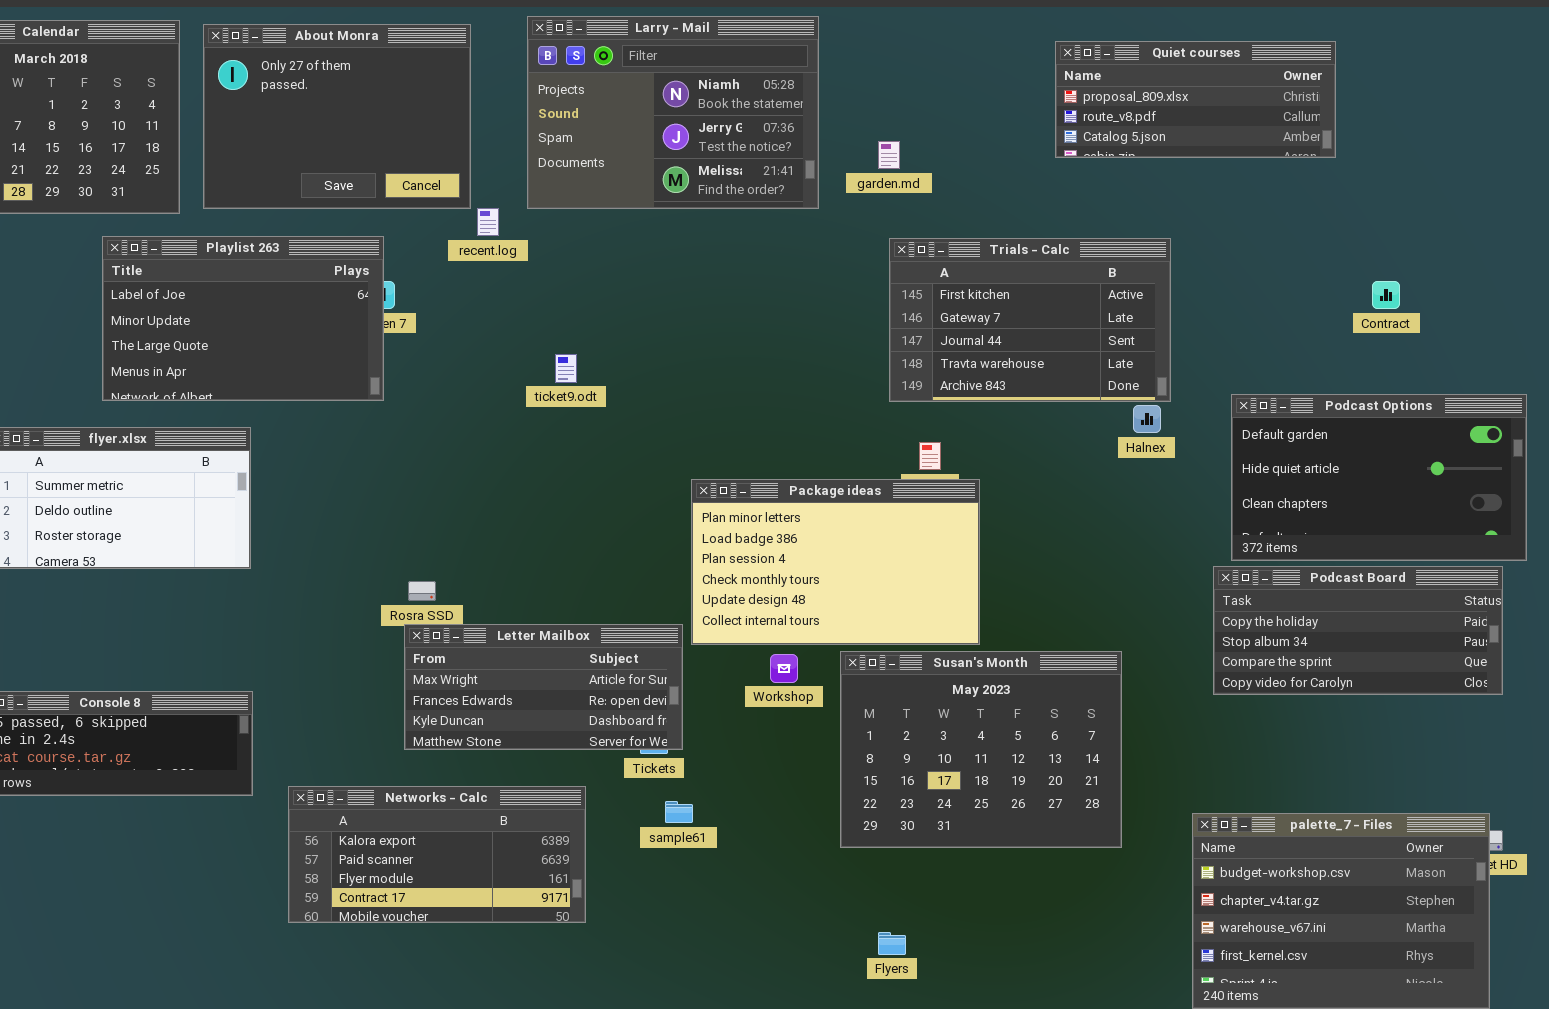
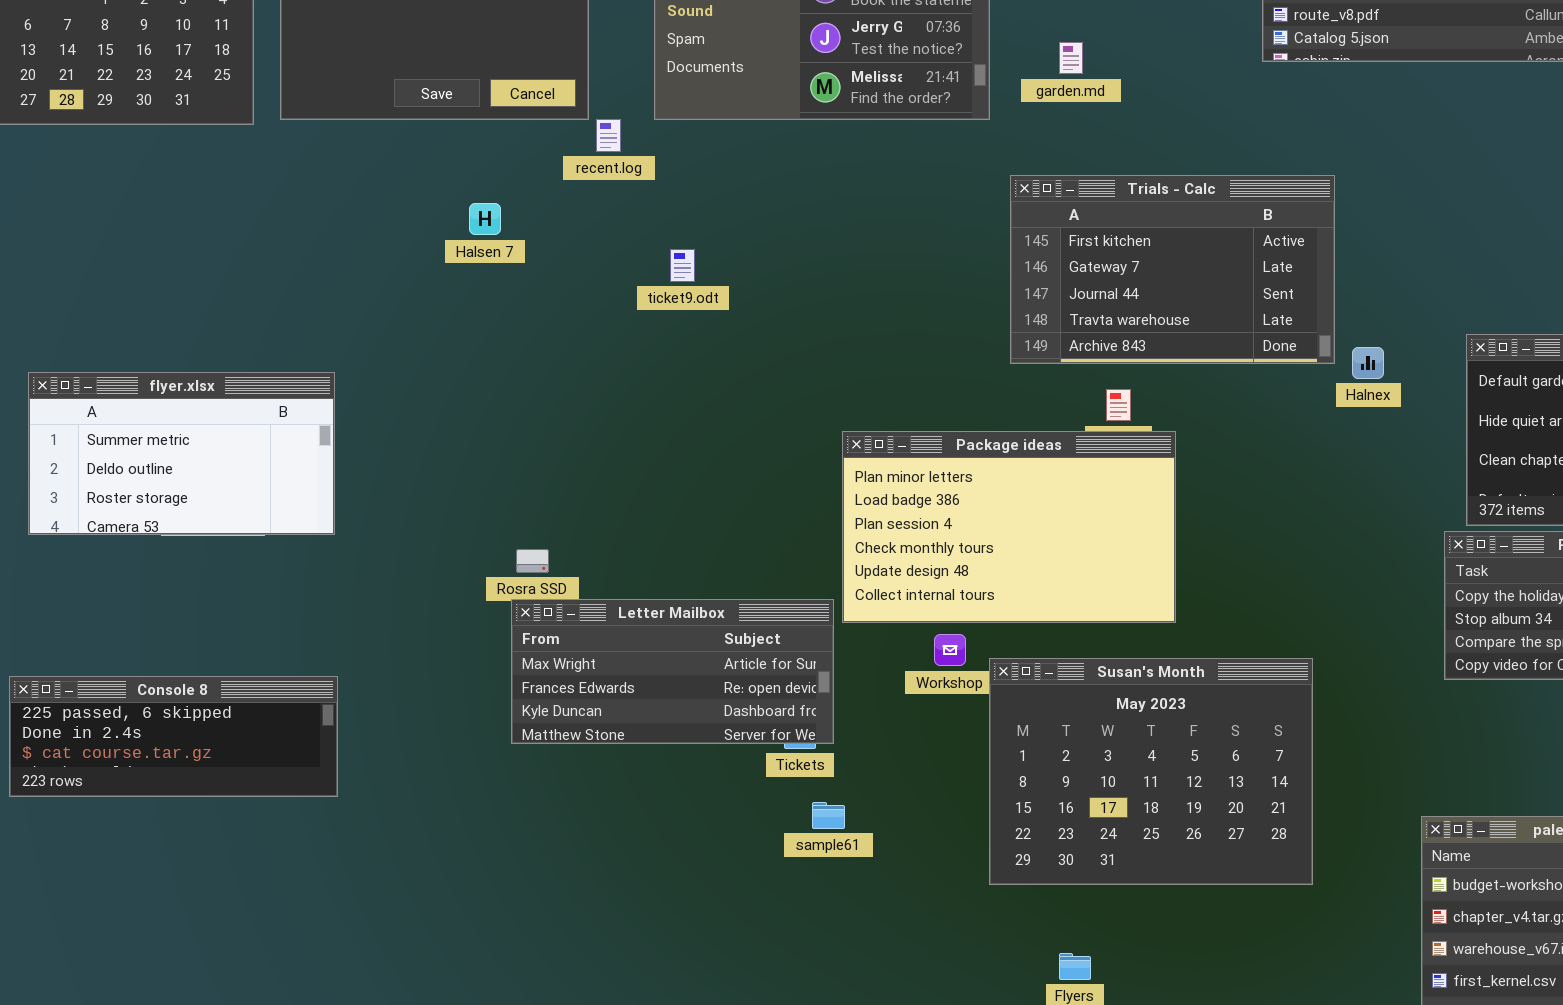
Playlist 263: [102,236,384,401] -> none, closed
Trials - Calc: [889,238,1171,402] -> [1010,175,1335,364], moved
ticket9.odt: [555,354,577,383] -> [670,249,695,282], moved
Susan's Month: [840,651,1122,848] -> [989,658,1313,885], moved
Networks - Calc: [288,786,586,923] -> none, closed

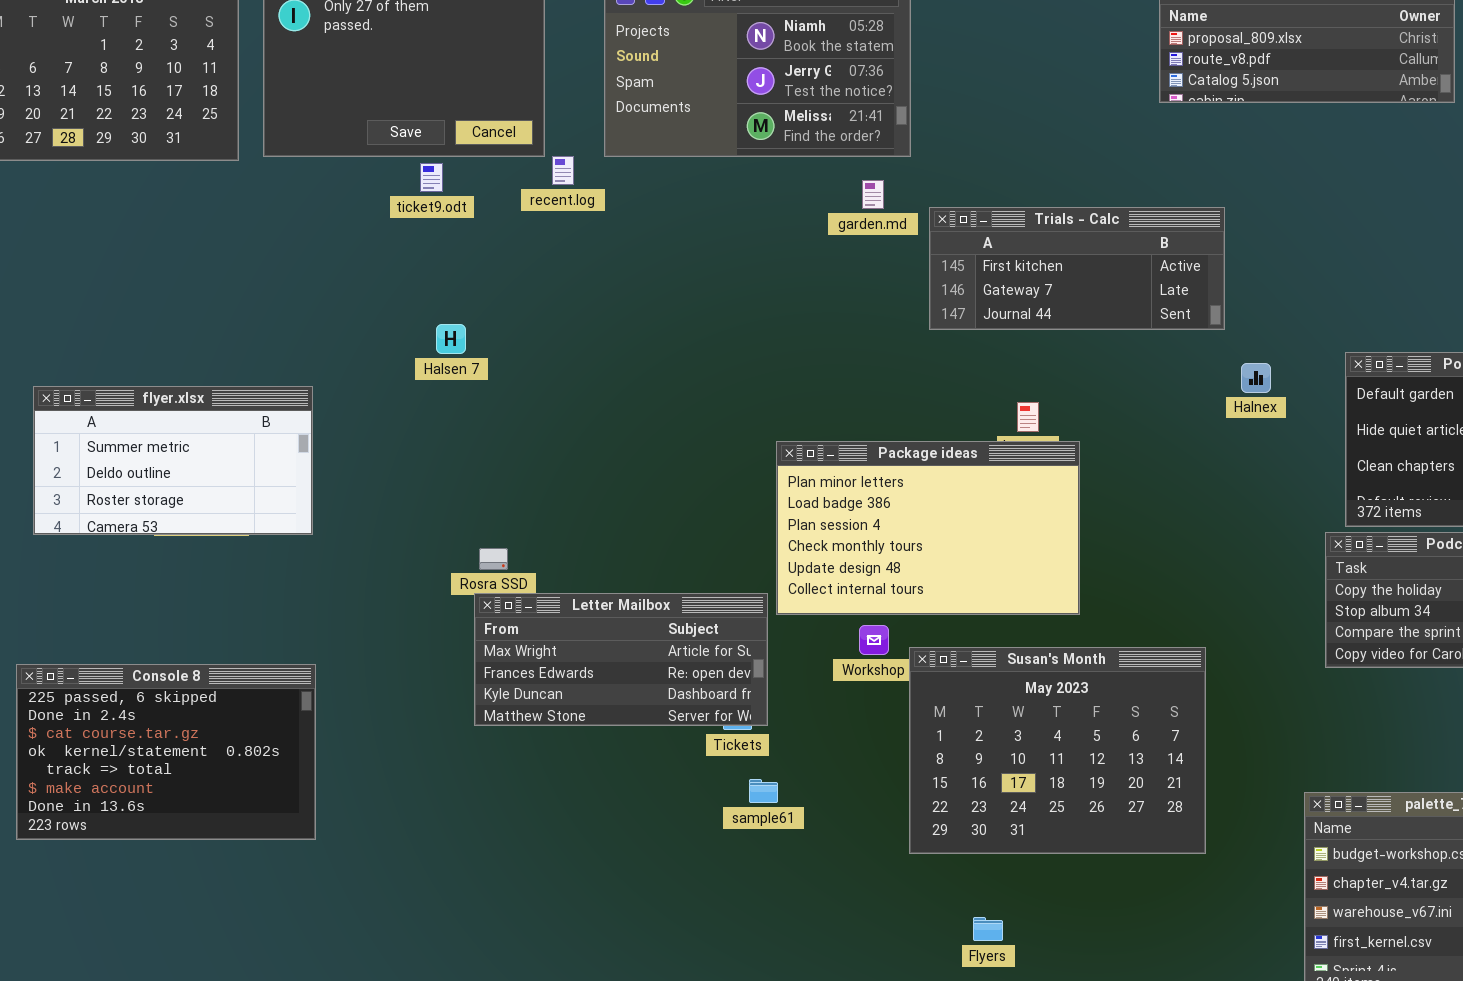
garden.md: [1059,42,1083,74] -> [862,180,884,209], moved
Trials - Calc: [1010,175,1335,364] -> [929,207,1225,330], resized
Halsen 7: [469,203,501,235] -> [436,324,466,354], moved
ticket9.odt: [670,249,695,282] -> [420,163,443,192], moved
Console 8: [9,676,338,797] -> [16,664,316,840], resized

